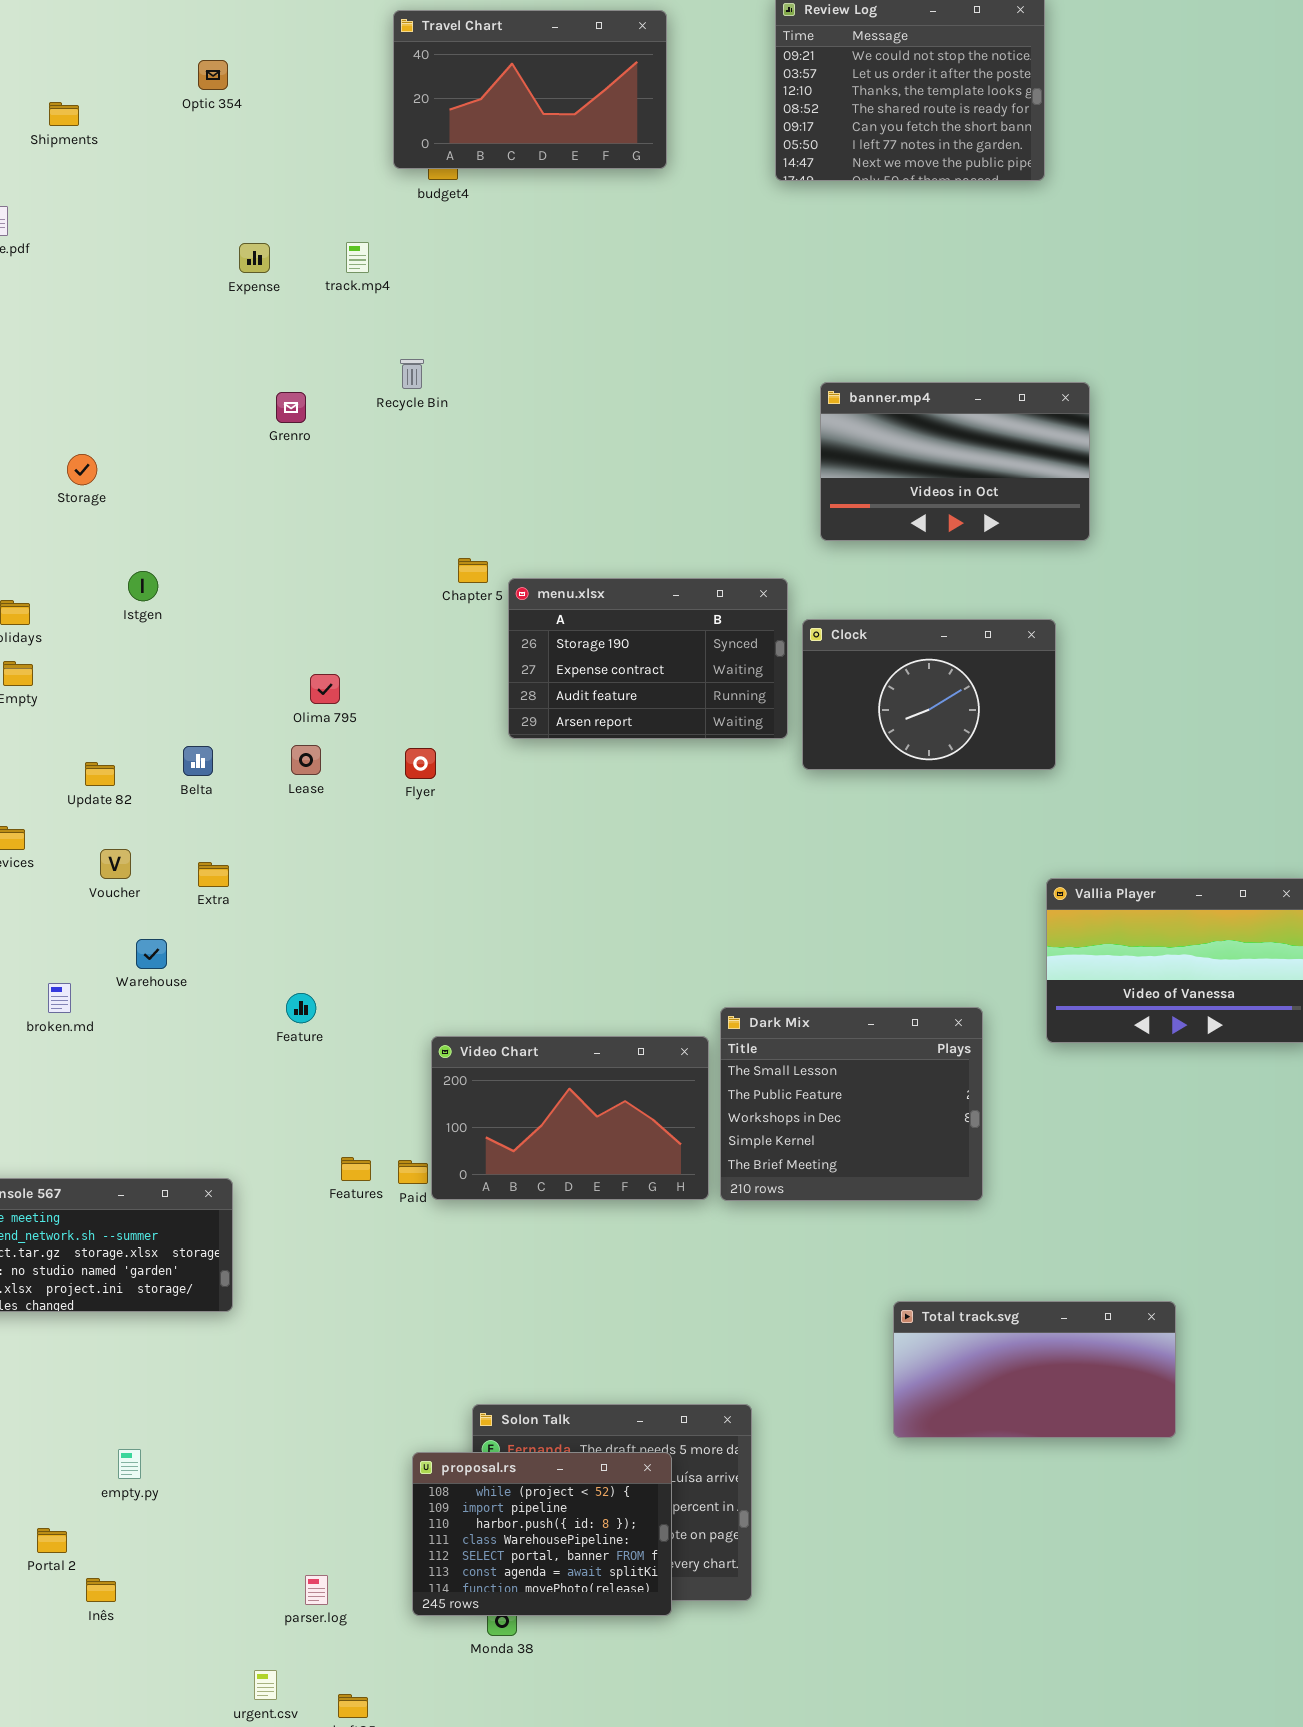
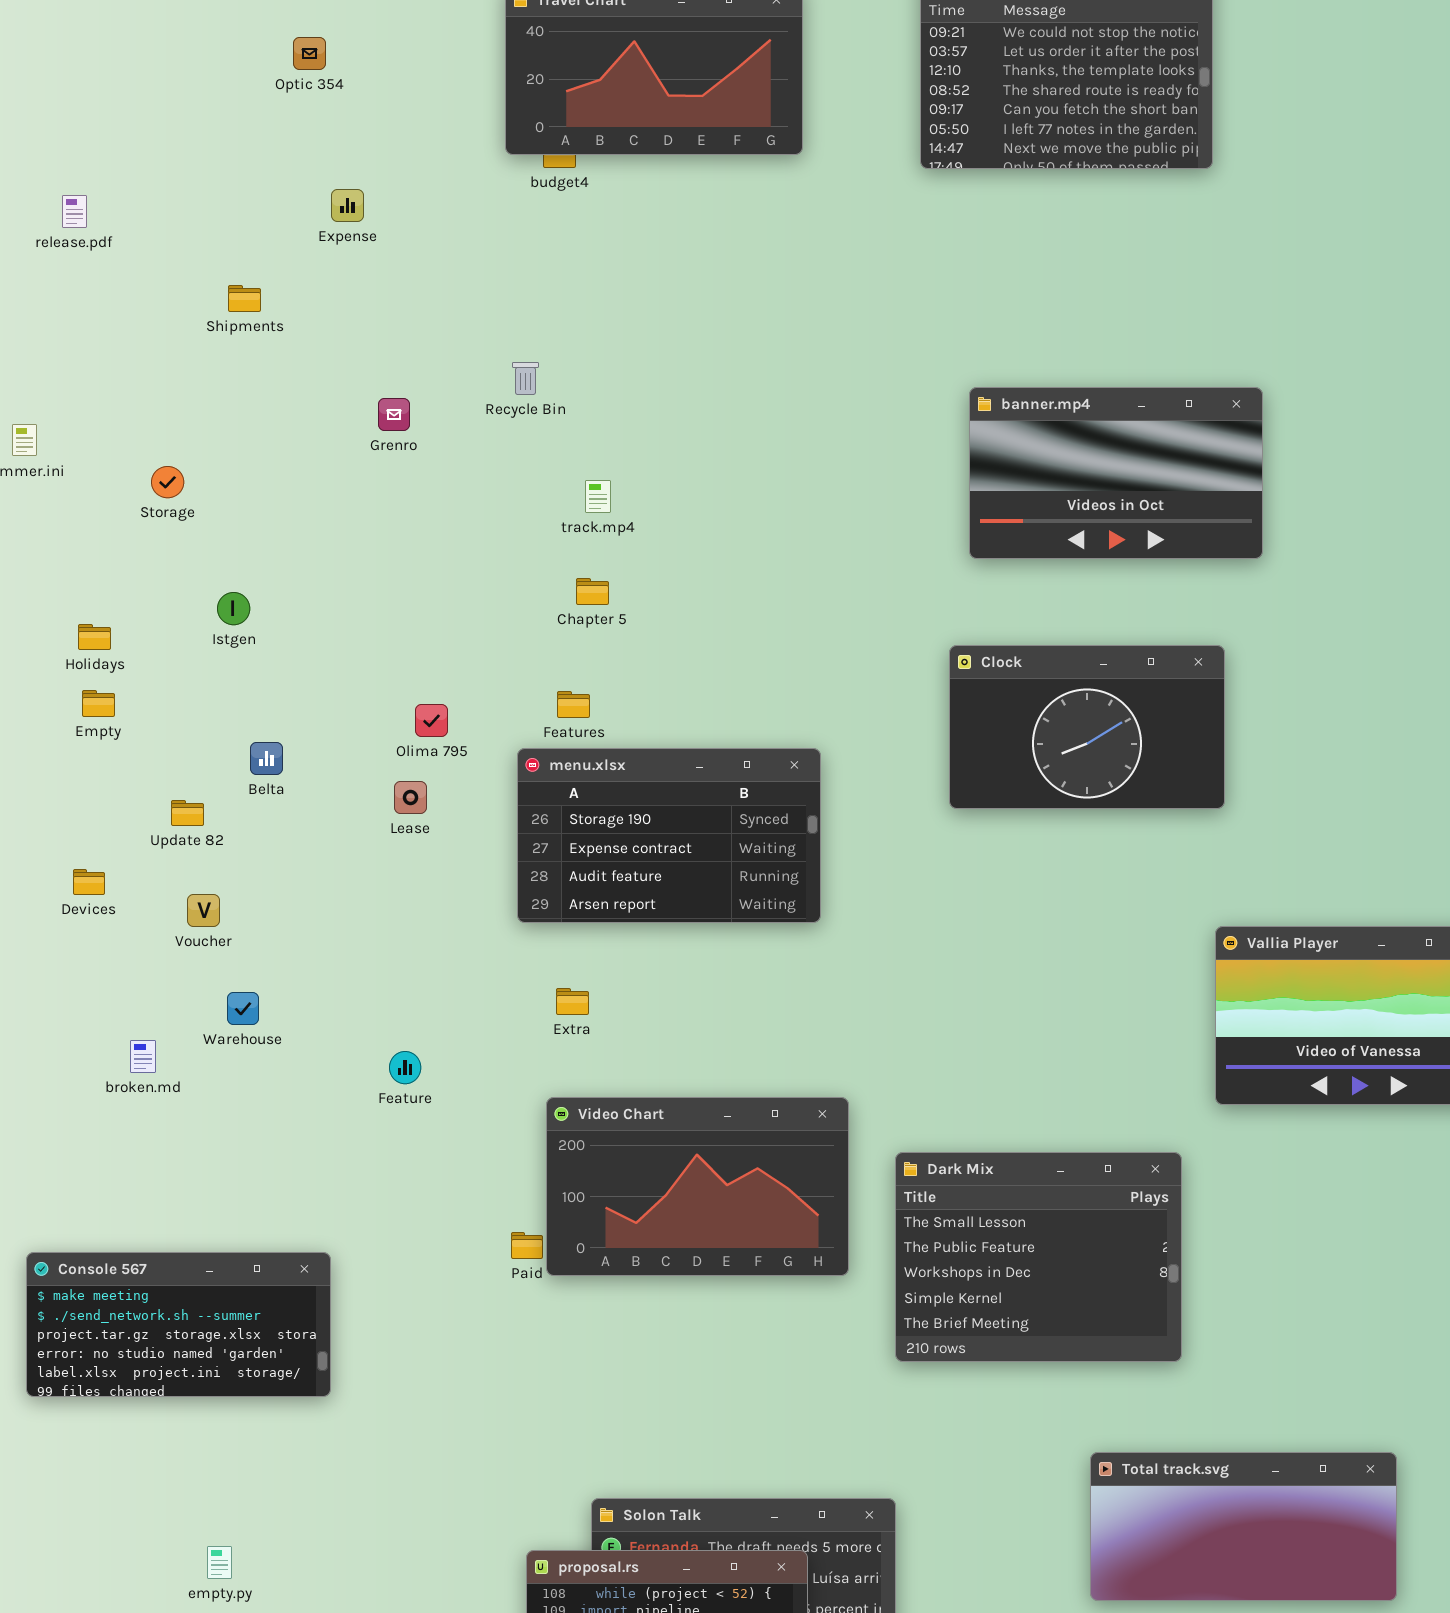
Shipments: [49,102,79,126] -> [228,285,261,312], moved
track.mp4: [346,242,369,273] -> [585,480,611,513], moved
Expense: [239,243,270,273] -> [331,189,364,222], moved
menu.xlsx: [508,578,788,739] -> [517,748,821,923], moved
Belta: [183,746,213,776] -> [250,742,283,775], moved
Extra: [198,862,229,887] -> [556,988,589,1015], moved
Dark Mix: [720,1007,983,1201] -> [895,1152,1182,1362], moved
Features: [341,1157,371,1181] -> [557,691,590,718], moved
Total track.svg: [893,1301,1176,1438] -> [1090,1452,1397,1601], moved

